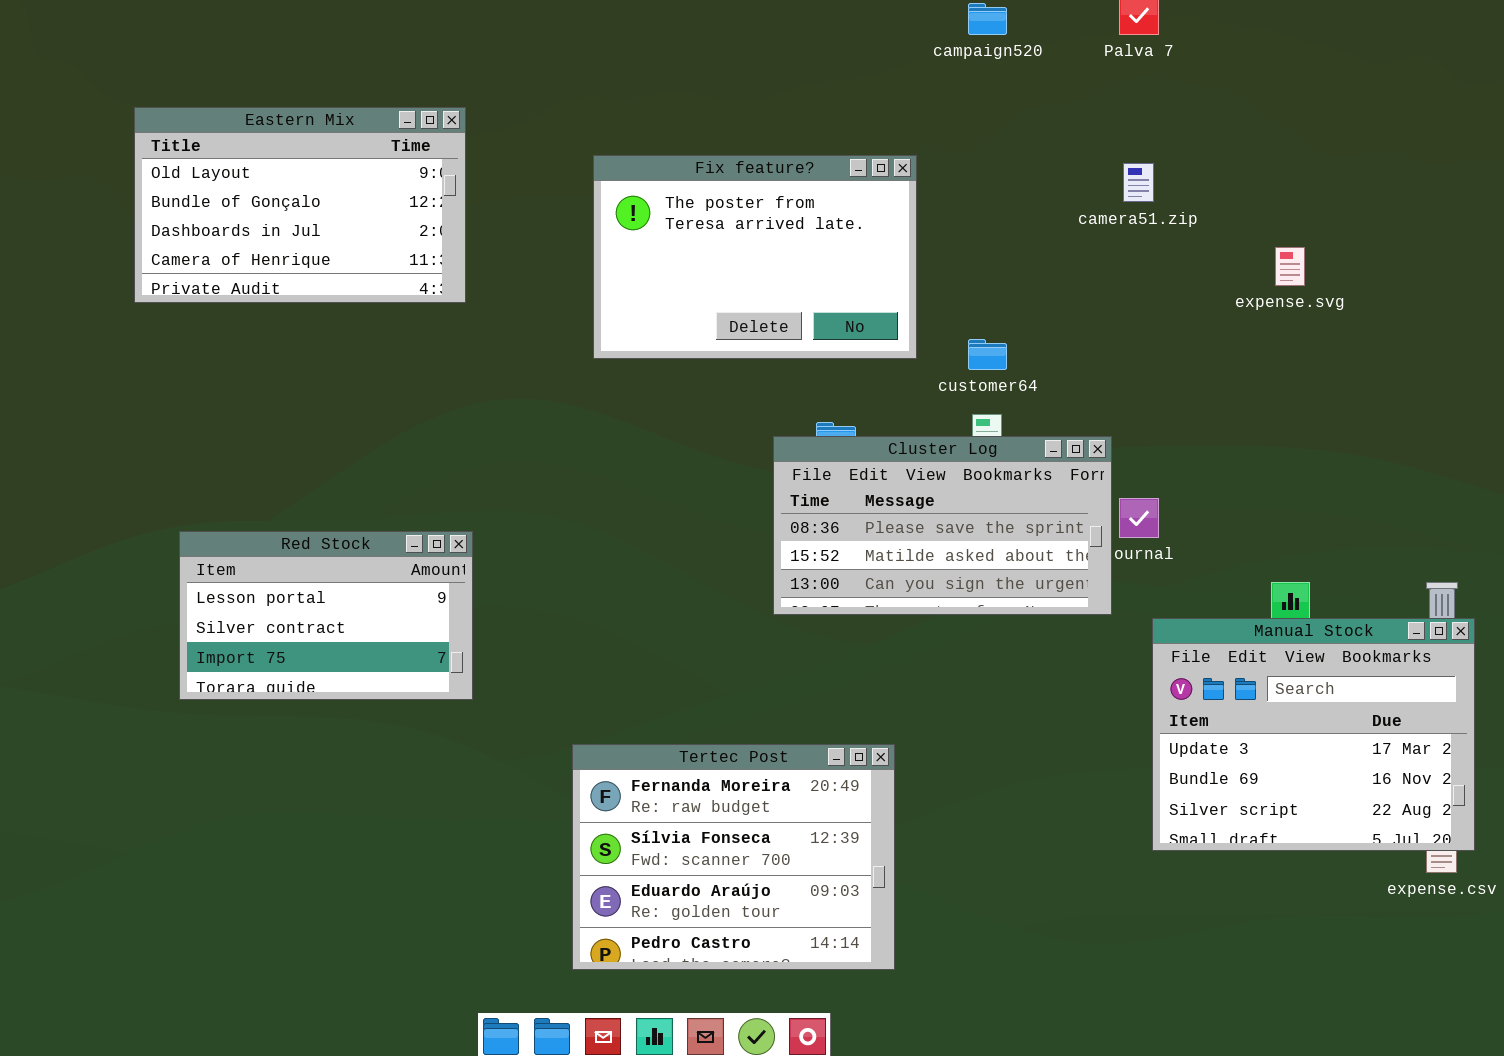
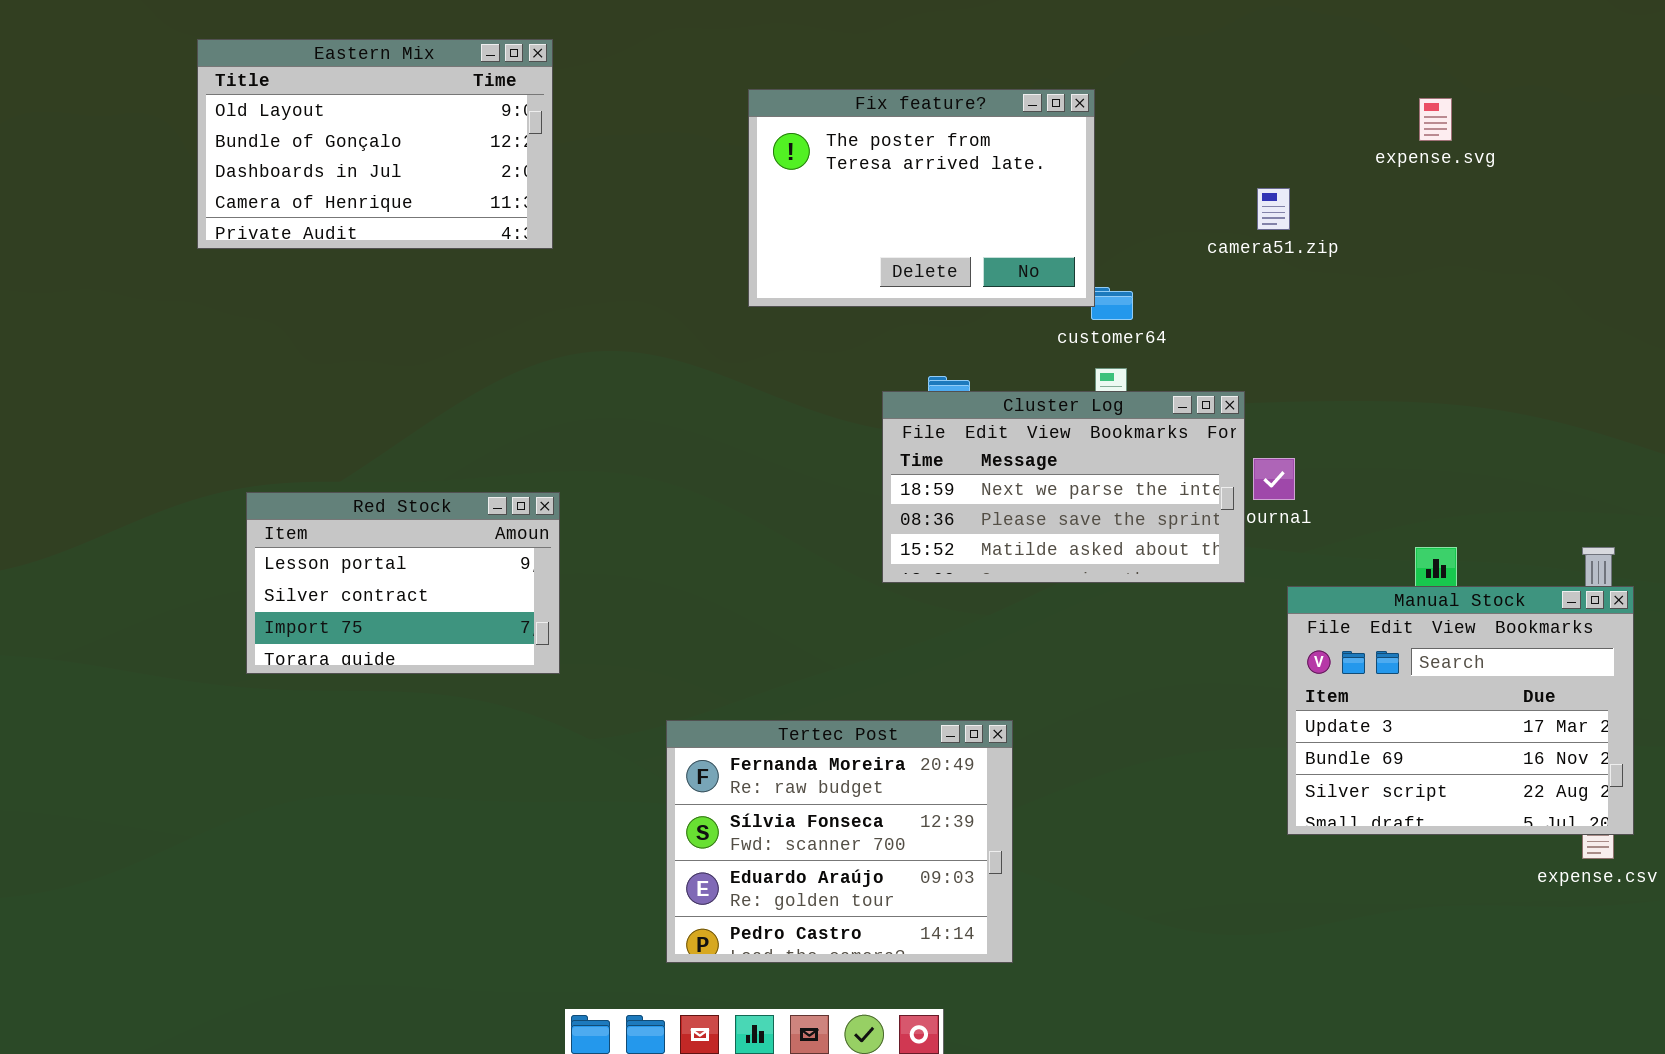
Fix feature?: [593,155,917,359] -> [748,89,1095,307], moved
camera51.zip: [1123,163,1154,202] -> [1257,188,1290,230], moved
expense.svg: [1275,247,1305,286] -> [1419,98,1452,141], moved
Cluster Log: [773,436,1112,615] -> [882,391,1245,583], scrolled up 1 row

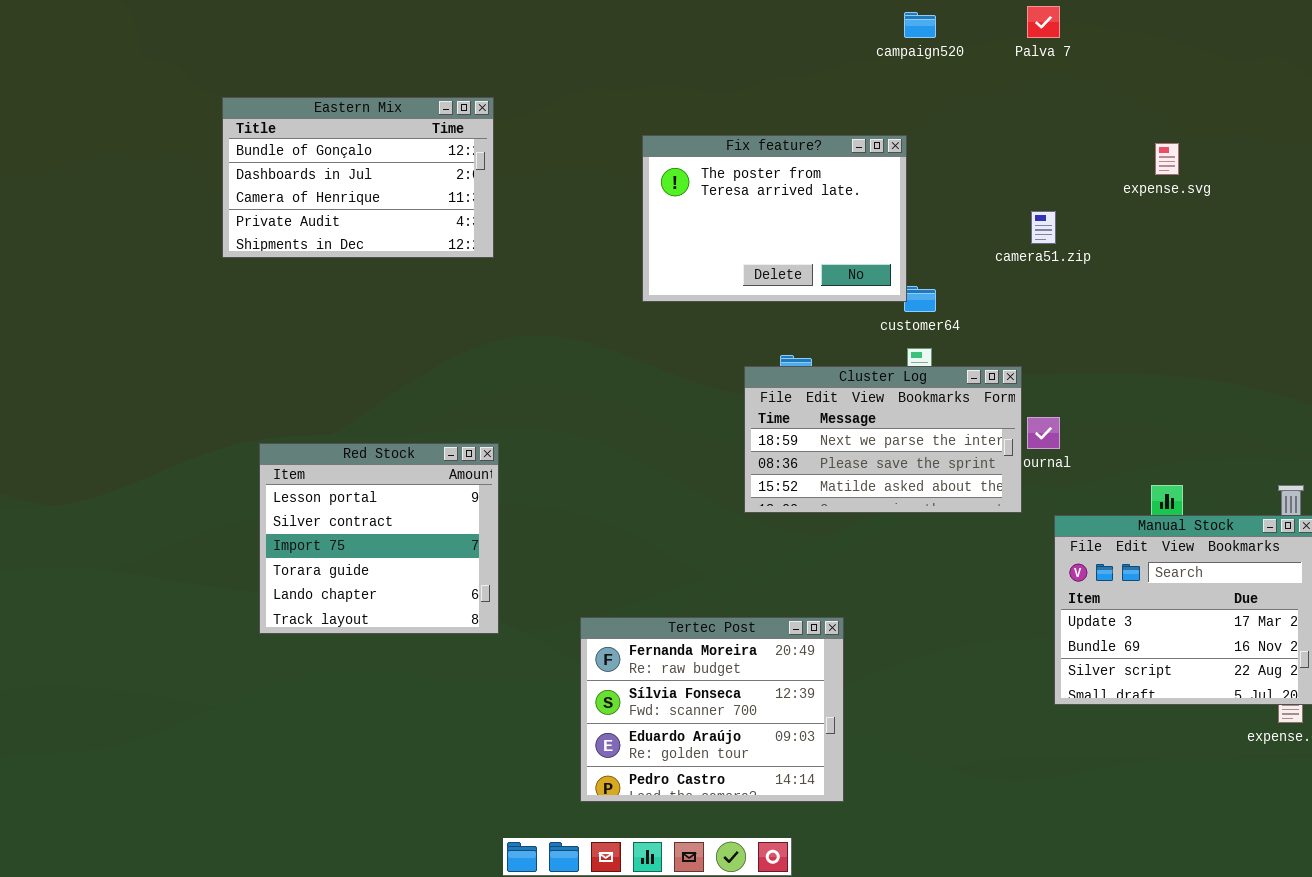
Eastern Mix: [197,39,553,249] -> [222,97,494,258], scrolled down 1 row
Red Stock: [246,492,560,674] -> [259,443,499,634], resized

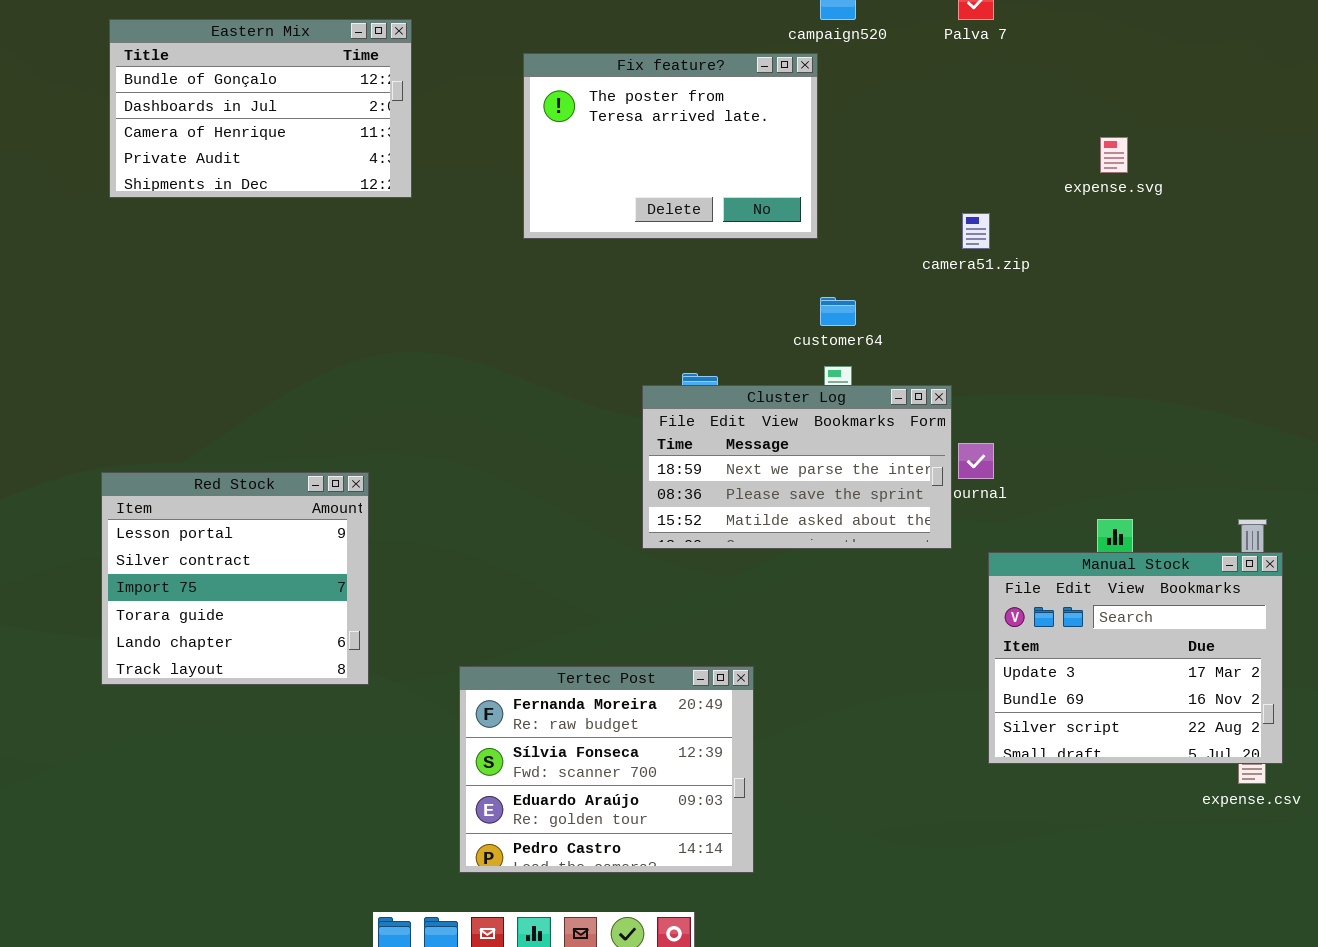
Eastern Mix: [222,97,494,258] -> [109,19,412,198], moved
Fix feature?: [642,135,907,302] -> [523,53,818,239], moved

